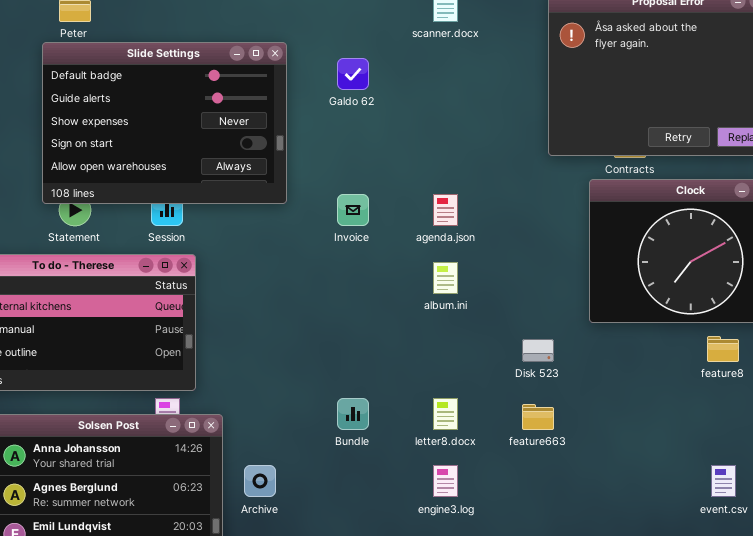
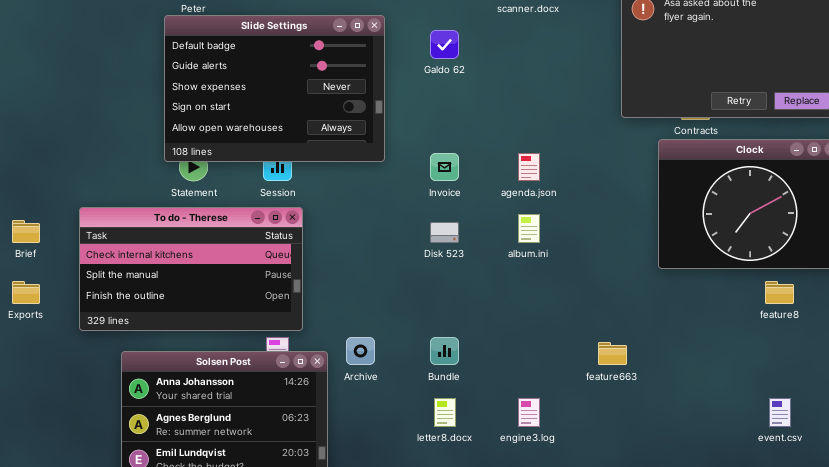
Disk 523: [522,339,554,362] -> [430,222,459,243], moved
letter8.docx: [433,398,458,430] -> [434,398,456,427], moved
Archive: [244,465,276,497] -> [346,337,375,365], moved

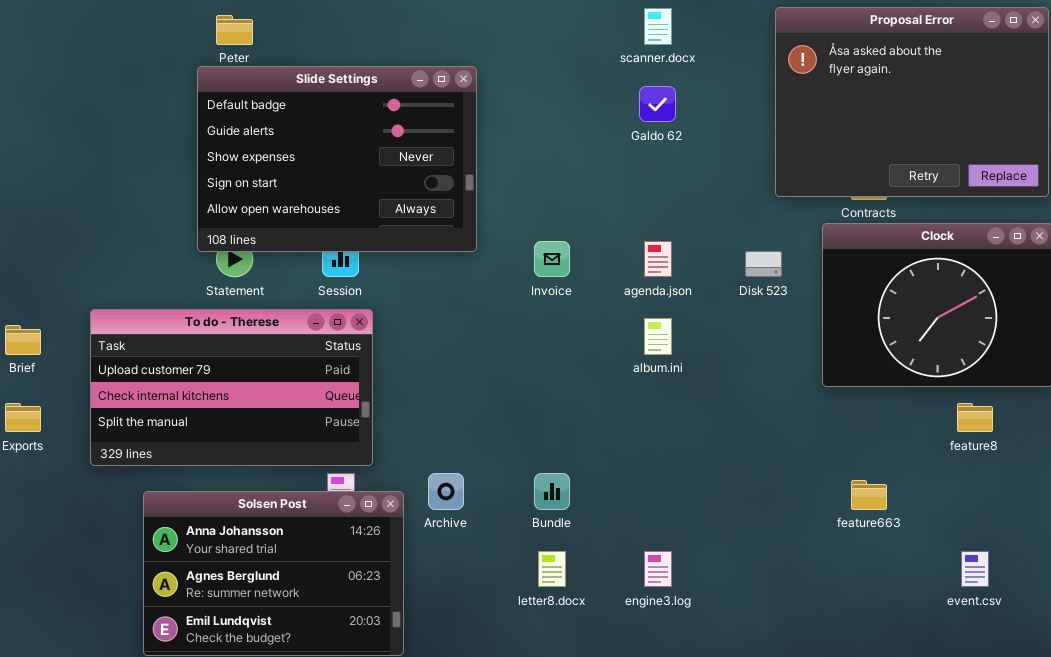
Galdo 62: [430,30,459,59] -> [639,86,676,122], moved
To do - Therese: [79,207,303,331] -> [90,309,373,466], scrolled up 1 row
Disk 523: [430,222,459,243] -> [745,251,782,277], moved
feature663: [598,342,627,365] -> [851,480,887,510], moved

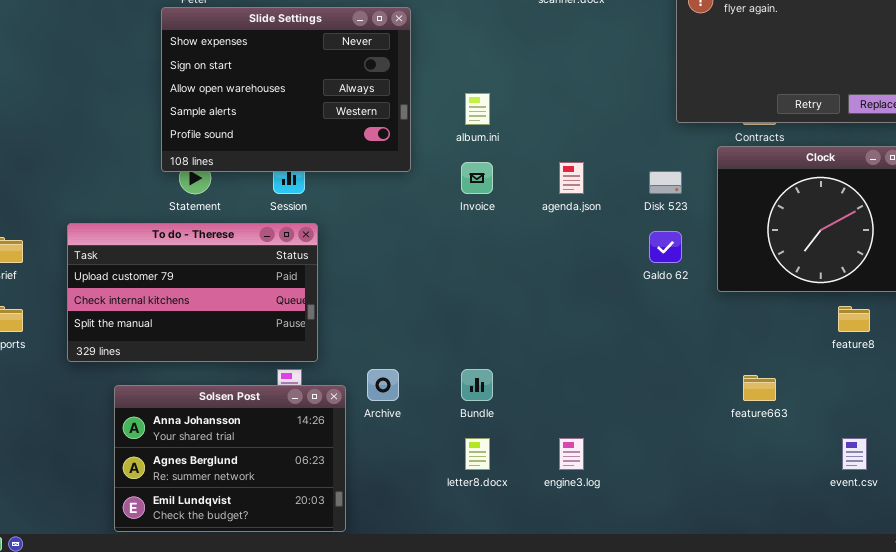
Slide Settings: [197,66,477,252] -> [161,7,411,172], scrolled down 2 rows
Galdo 62: [639,86,676,122] -> [649,231,682,263], moved
album.ini: [644,318,672,355] -> [465,93,490,125], moved

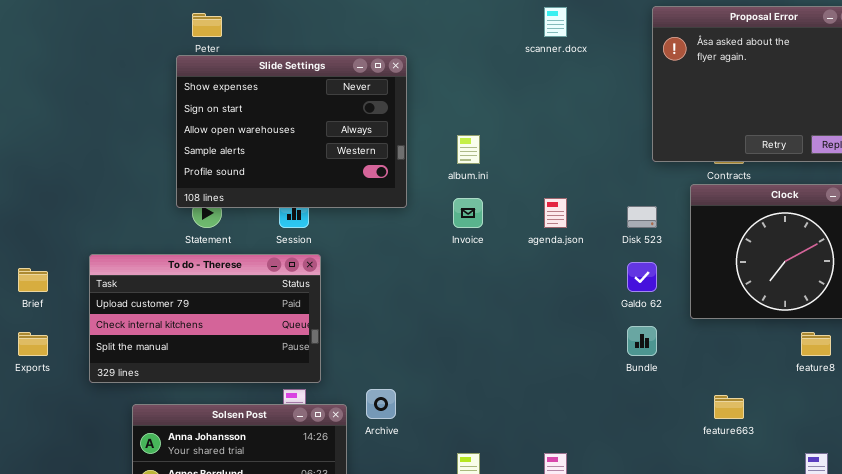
Bundle: [461,369,493,401] -> [627,326,657,356], moved

